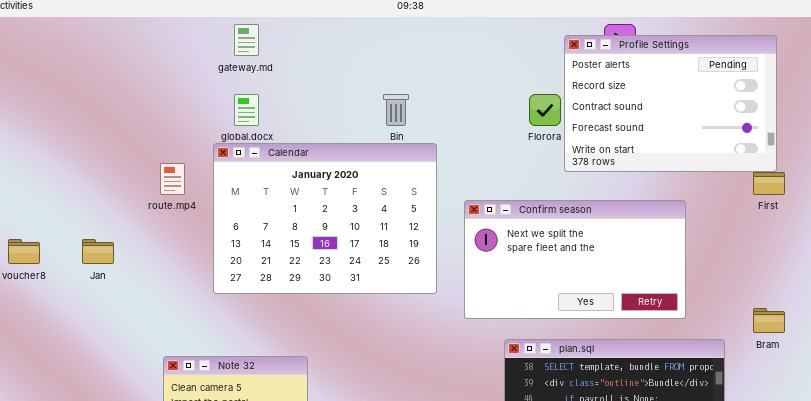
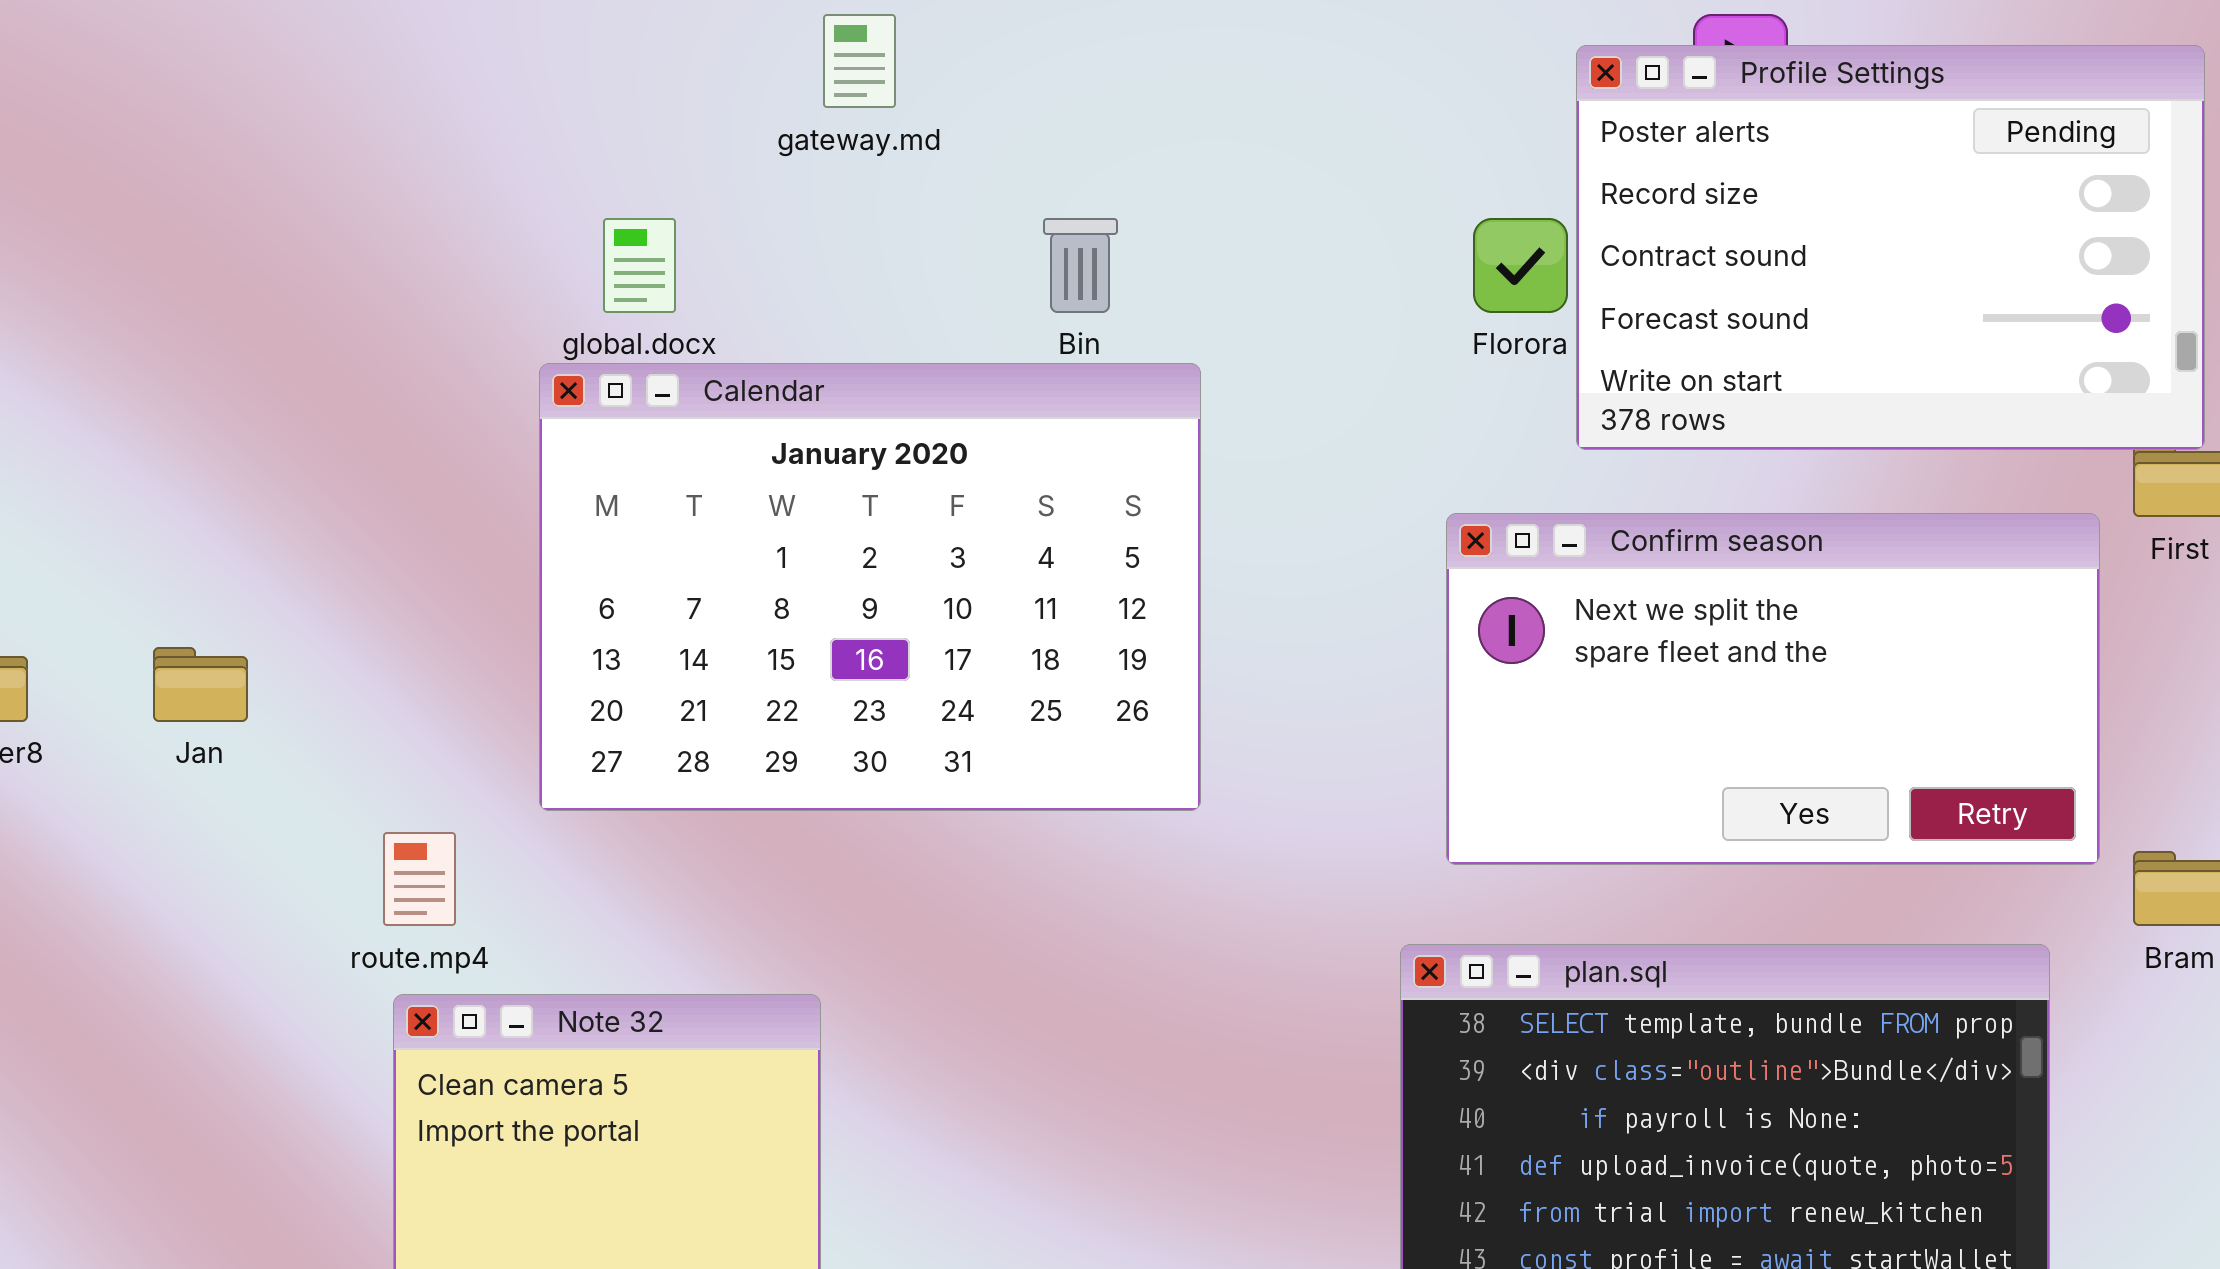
gateway.md: [234,24,259,56] -> [823,14,896,108], moved
route.mp4: [160,163,185,195] -> [383,832,456,926], moved
Confirm season: [464,200,686,319] -> [1446,513,2100,865], moved

